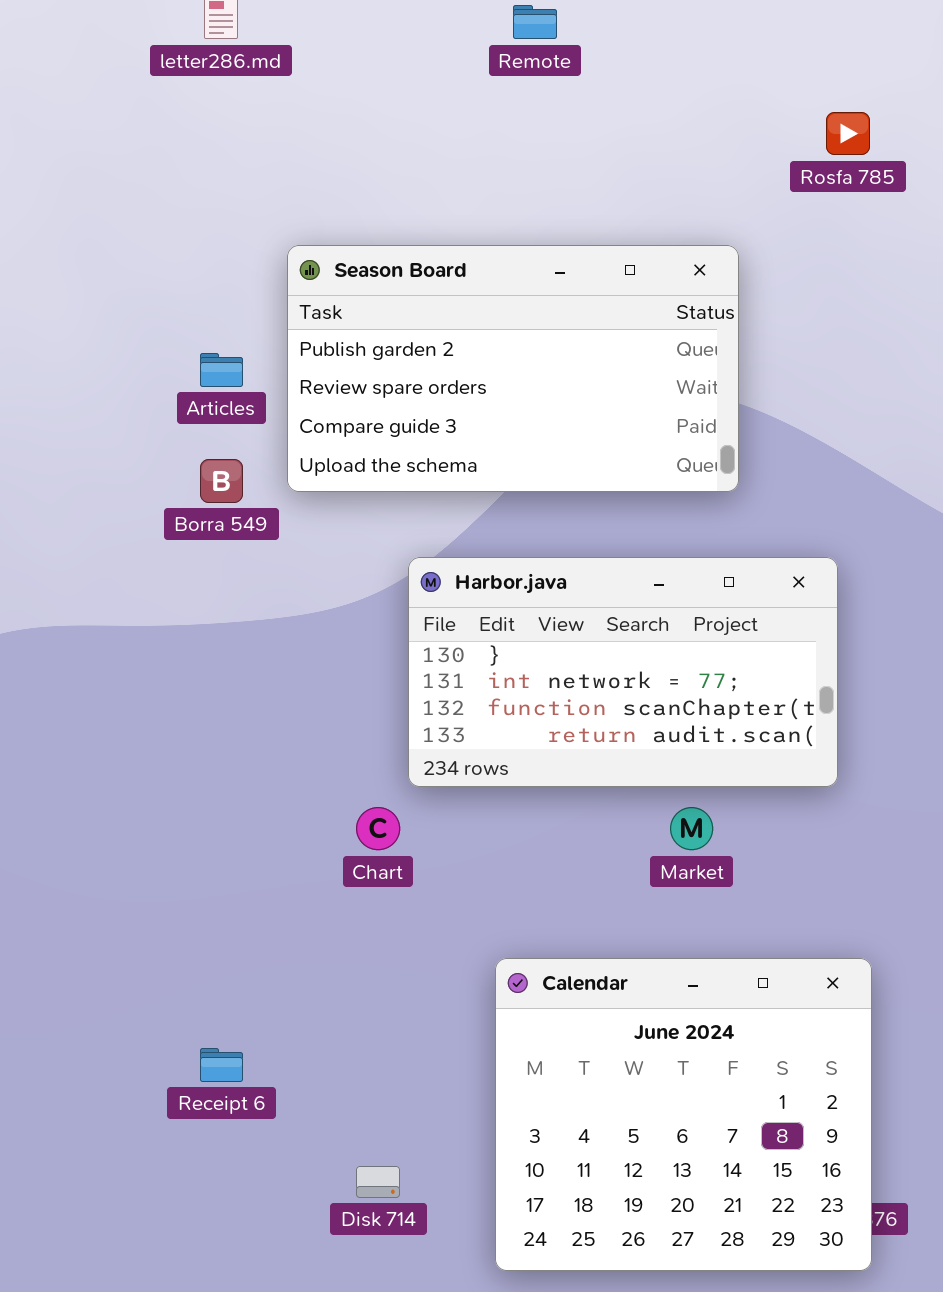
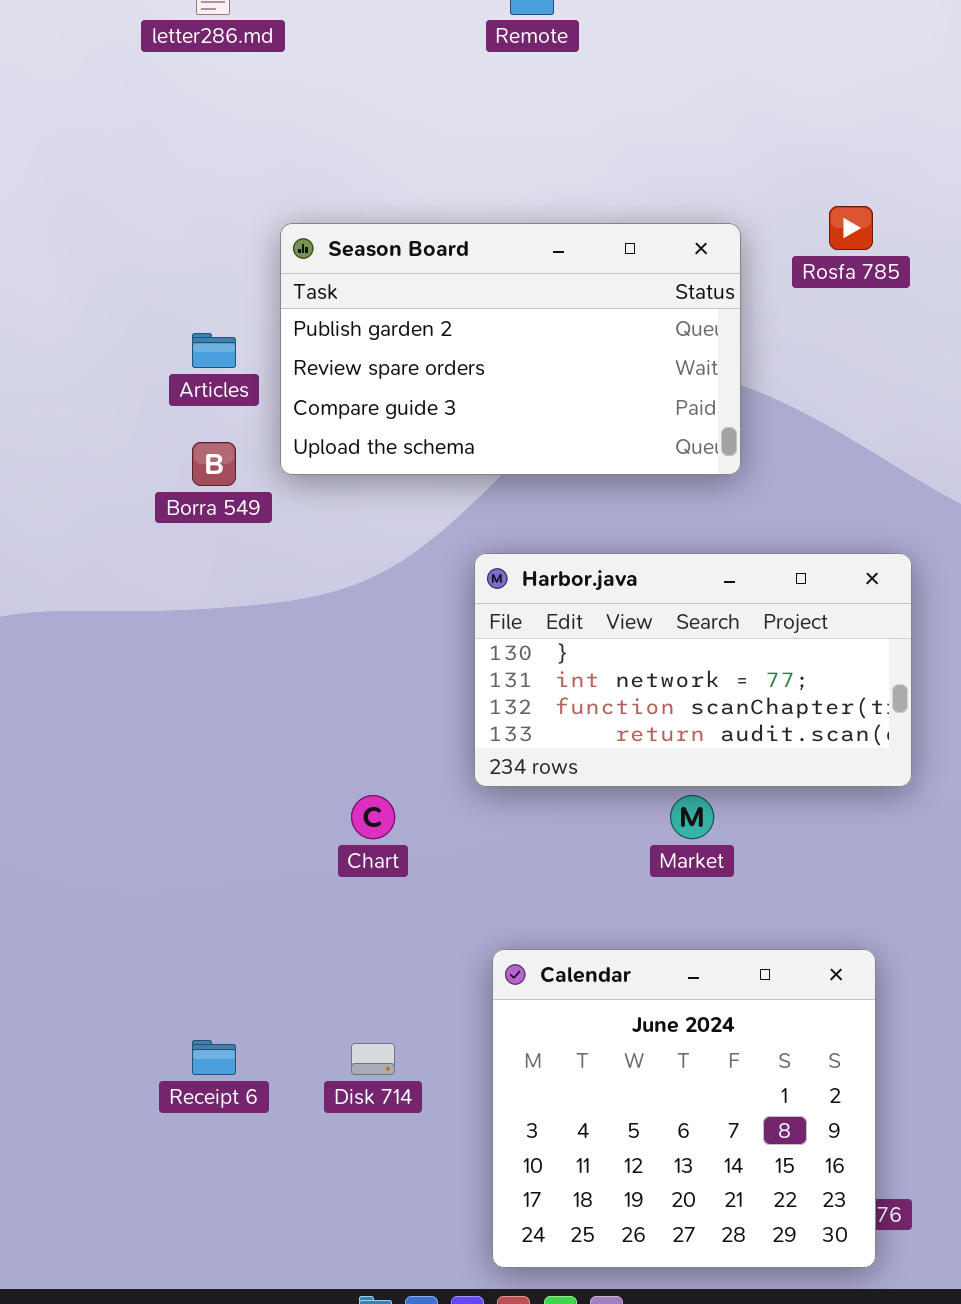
Rosfa 785: [826,112,870,155] -> [829,206,873,250], moved
Harbor.java: [408,557,838,787] -> [474,553,912,787], moved
Disk 714: [356,1166,400,1198] -> [351,1043,395,1075], moved

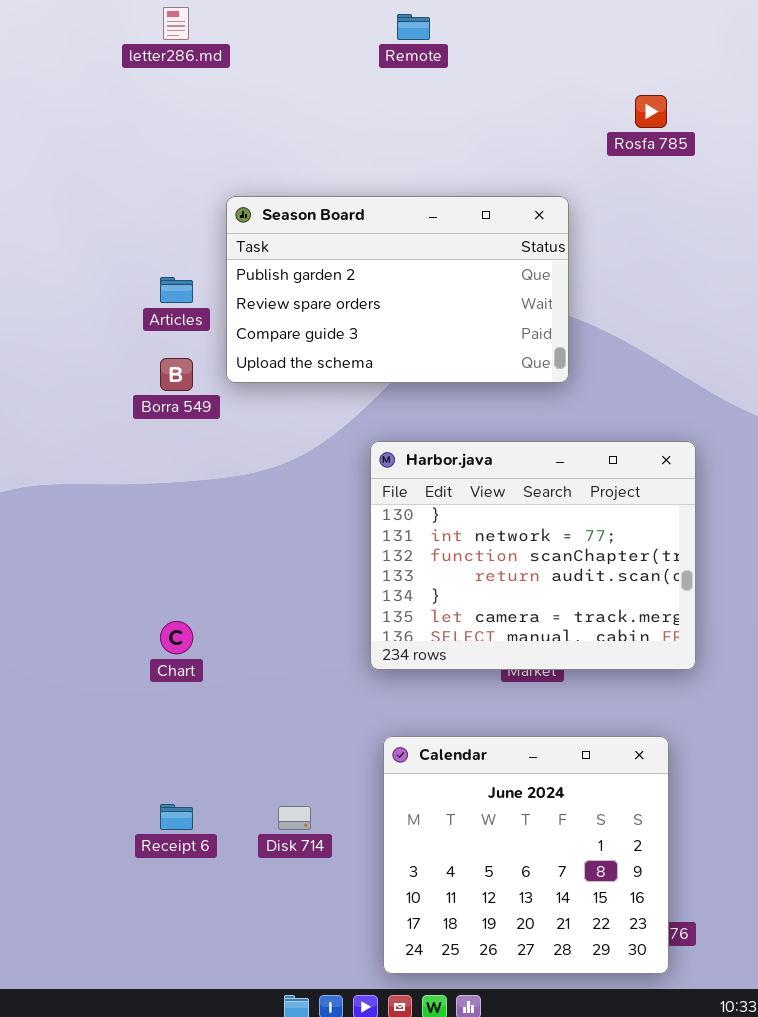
Rosfa 785: [829,206,873,250] -> [635,95,667,128], moved
Harbor.java: [474,553,912,787] -> [370,441,696,670], resized
Chart: [351,795,395,839] -> [160,621,193,654], moved

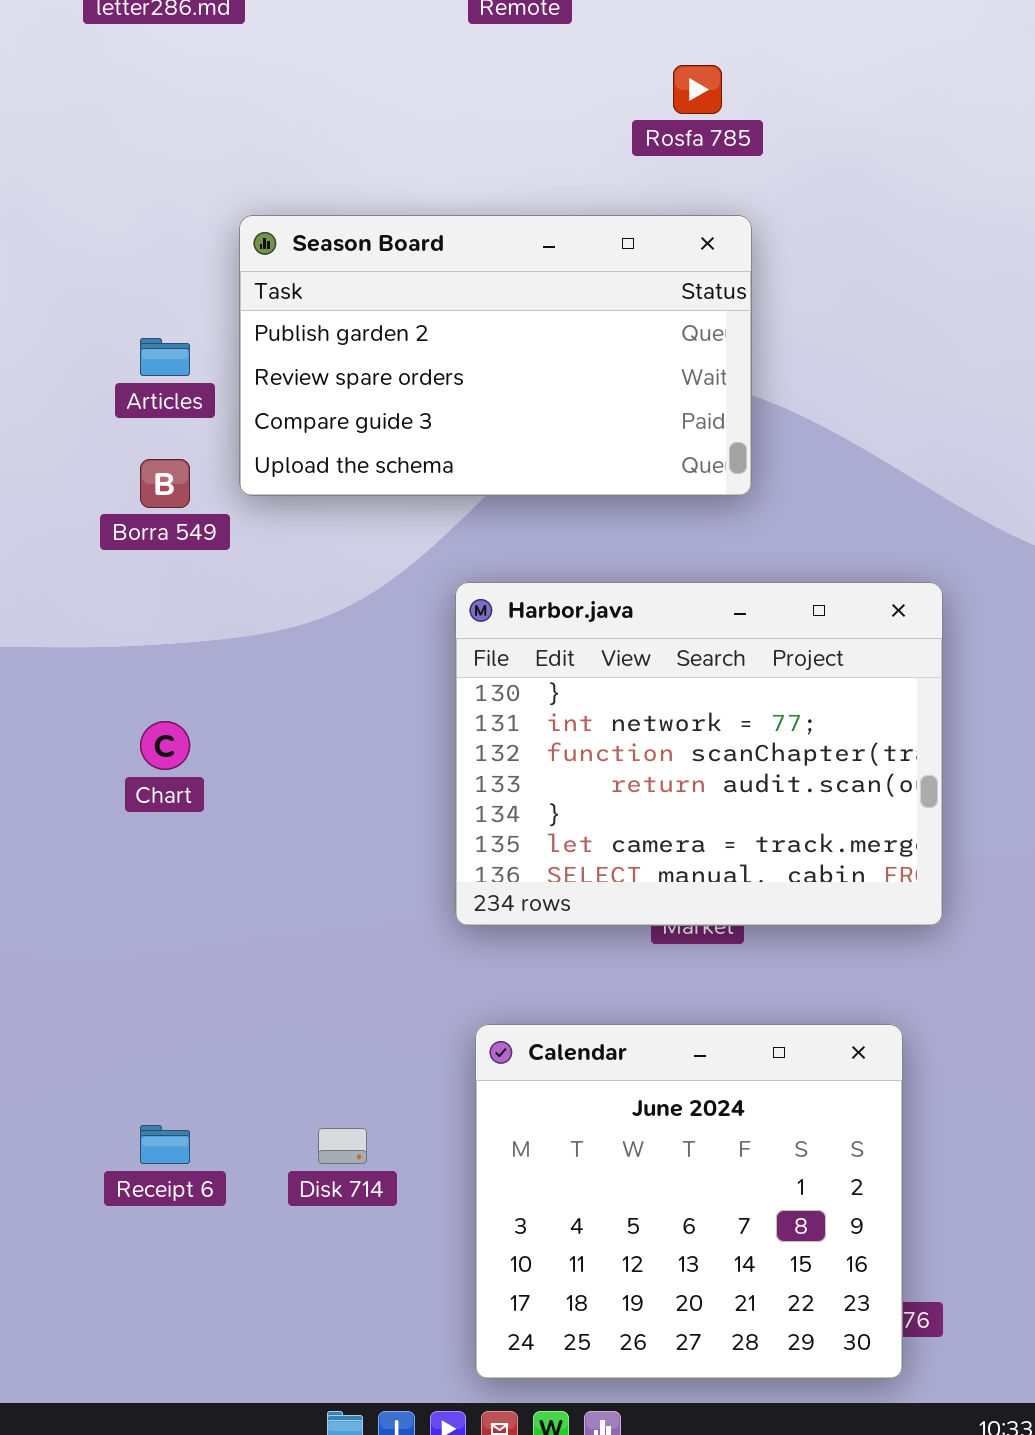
Rosfa 785: [635,95,667,128] -> [673,65,722,114], moved
Chart: [160,621,193,654] -> [140,721,190,770], moved

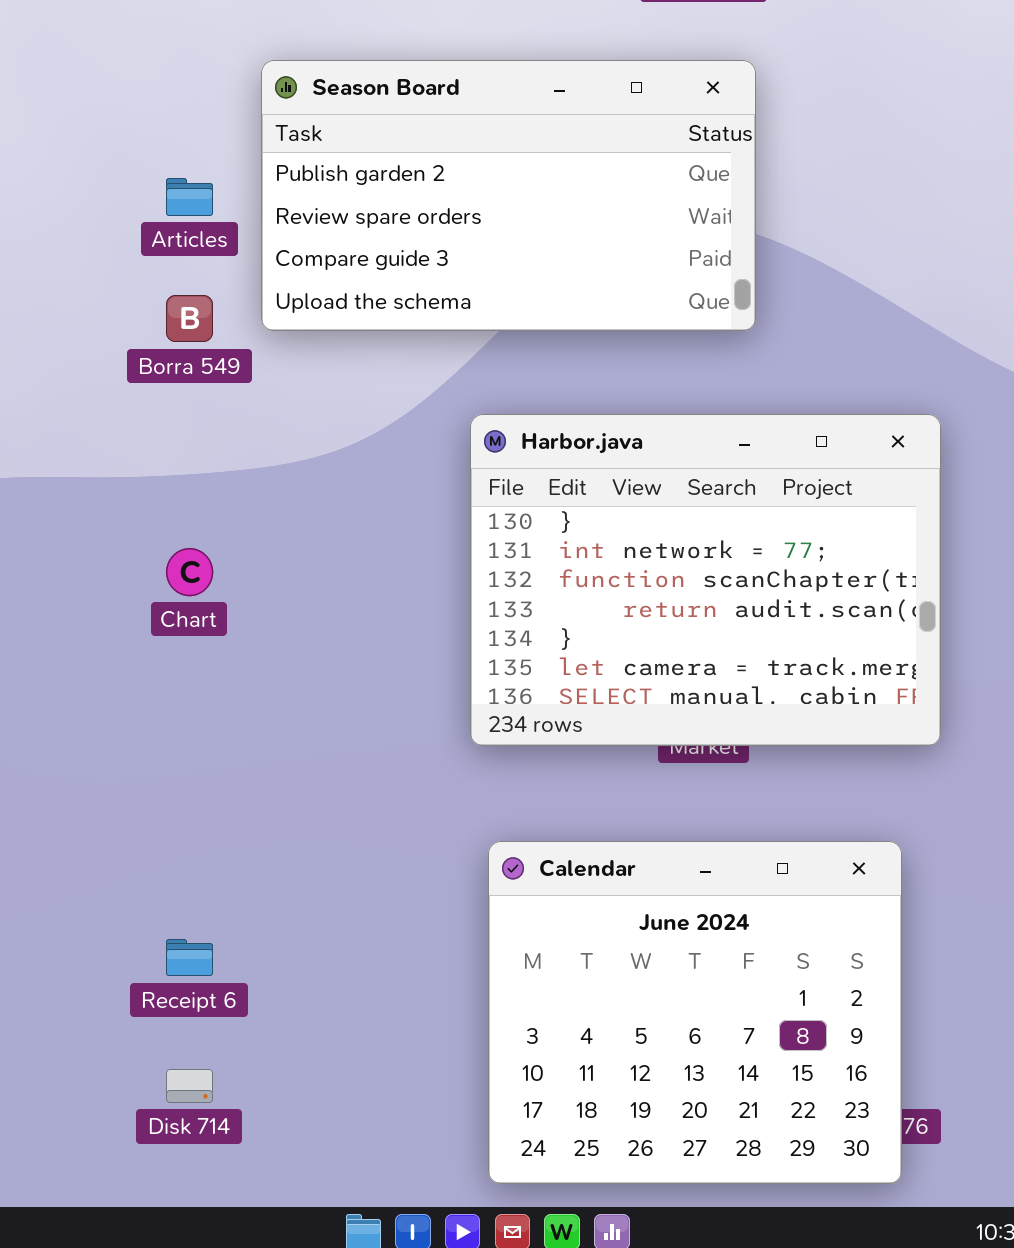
Disk 714: [318,1128,367,1164] -> [166,1069,213,1103], moved

